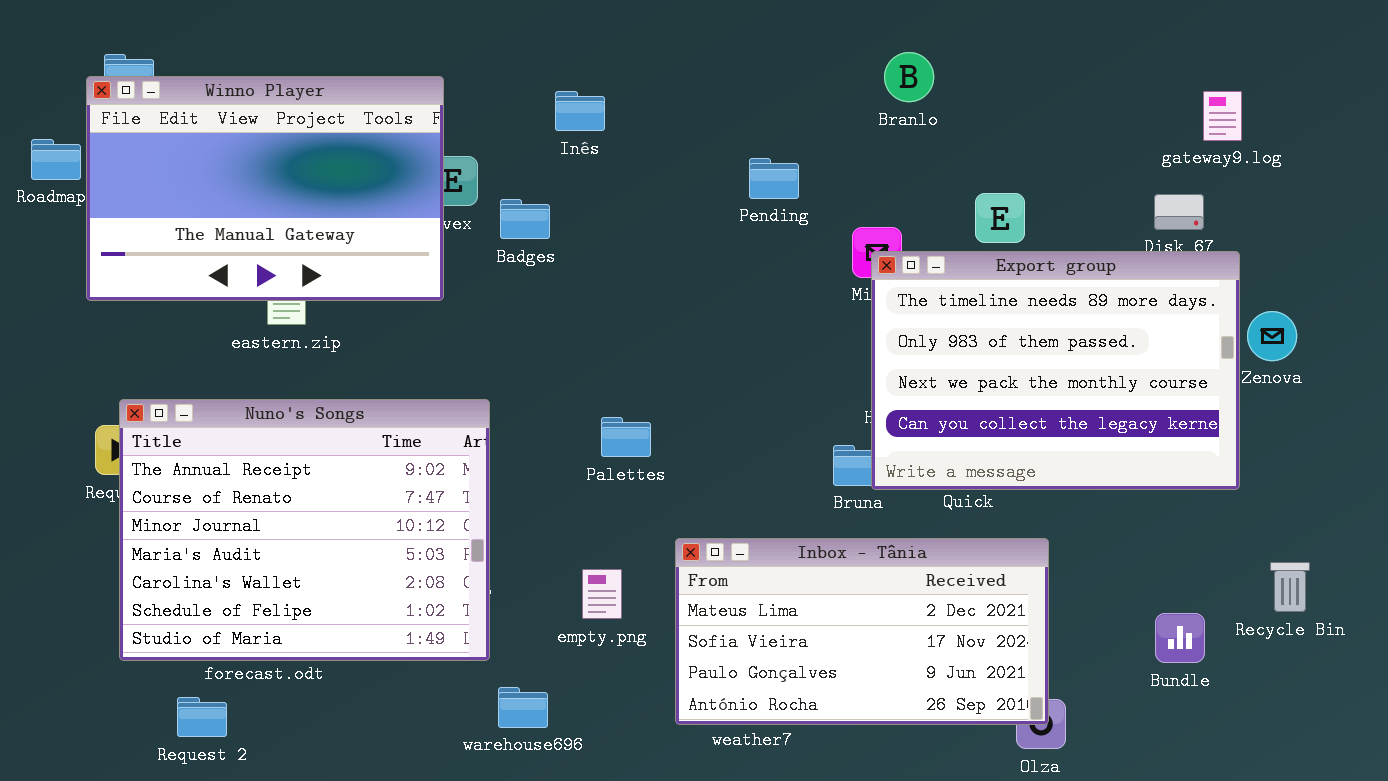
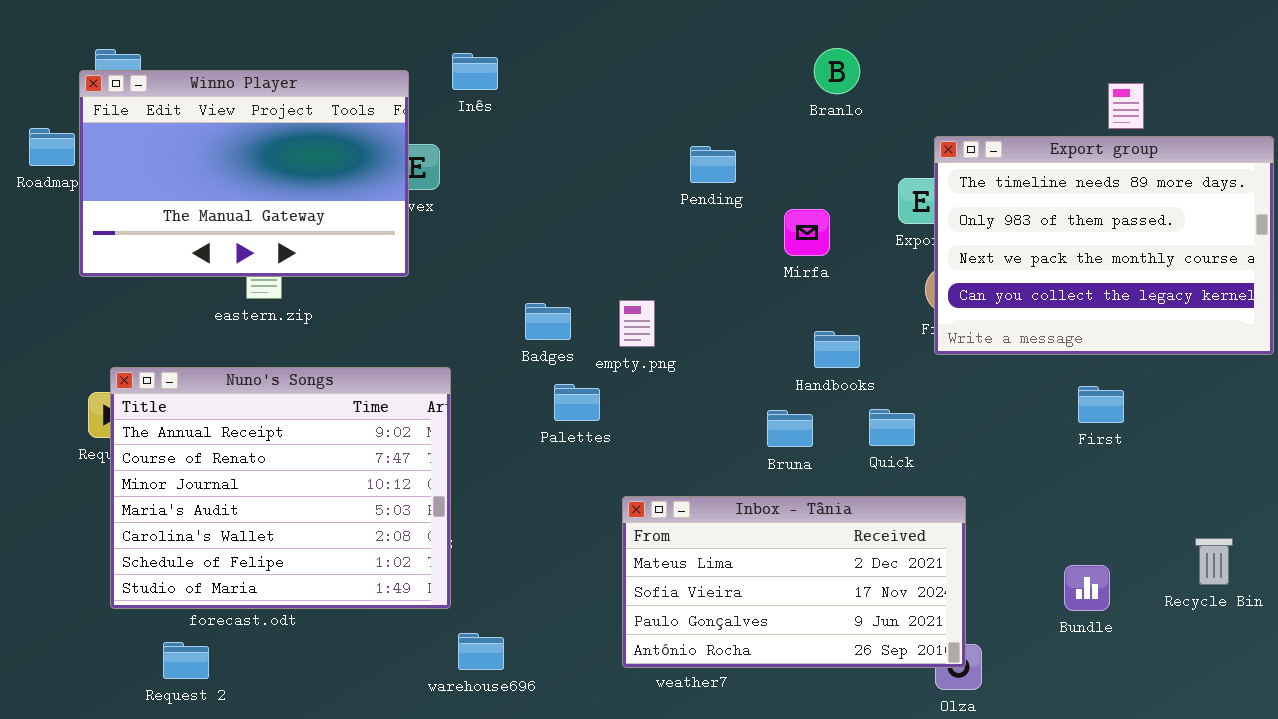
Inês: [555,91,605,131] -> [452,53,498,90], moved
Badges: [500,199,550,239] -> [525,303,571,340], moved
Export group: [871,251,1240,490] -> [934,136,1274,355], moved
Recycle Bin: [1270,562,1310,612] -> [1195,538,1233,585], moved
empty.png: [582,569,622,619] -> [619,300,655,347], moved

